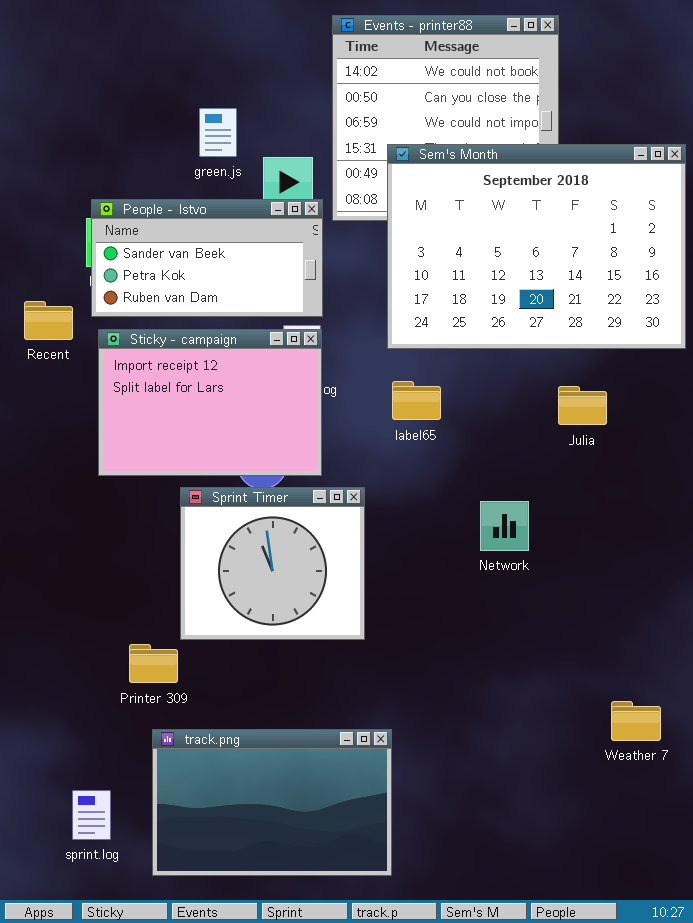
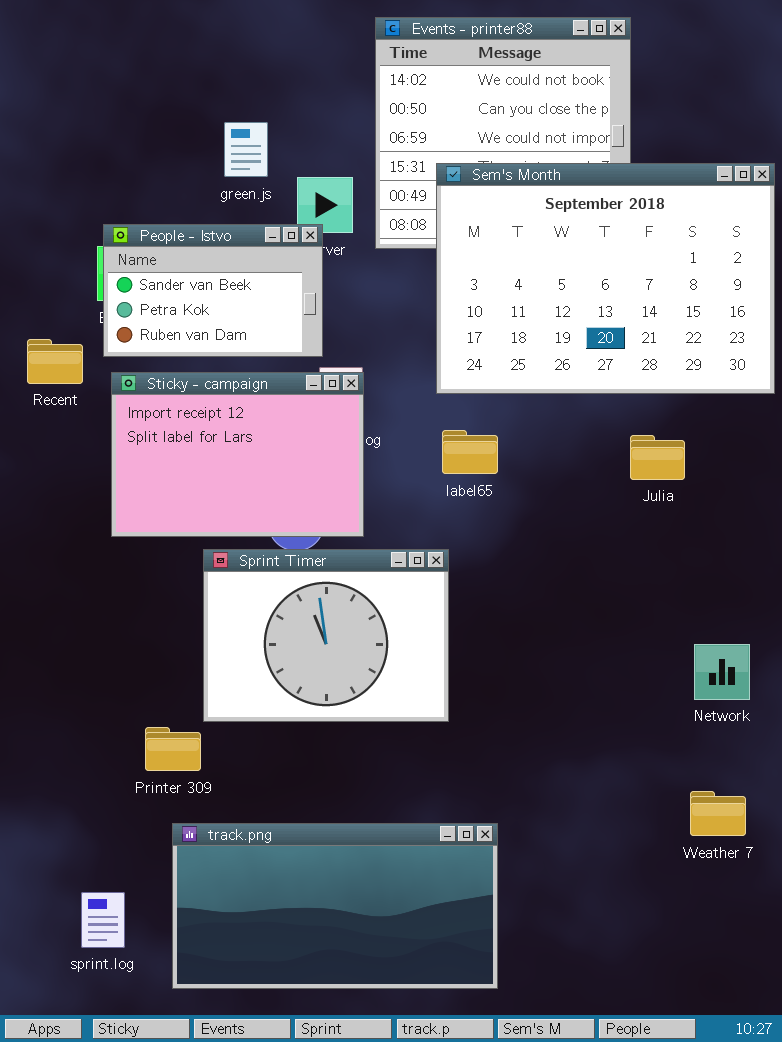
People - Istvo: [91,199,323,317] -> [103,224,323,357], resized
Sprint Timer: [180,487,365,640] -> [203,549,449,722], resized
Network: [480,501,529,551] -> [694,644,750,700], moved
track.png: [152,729,392,876] -> [172,823,498,989], resized

